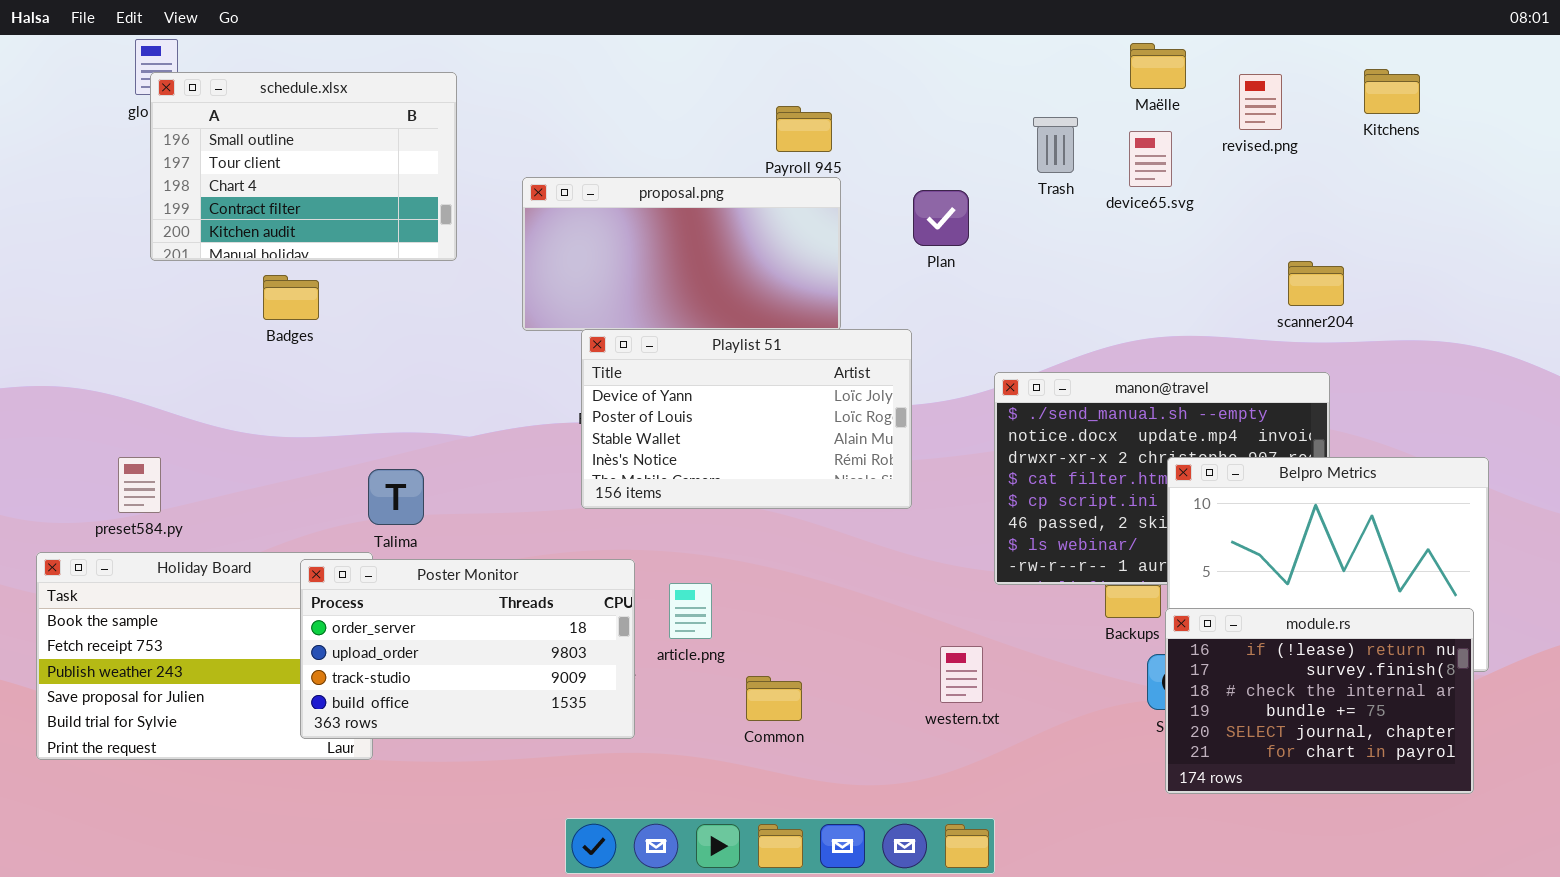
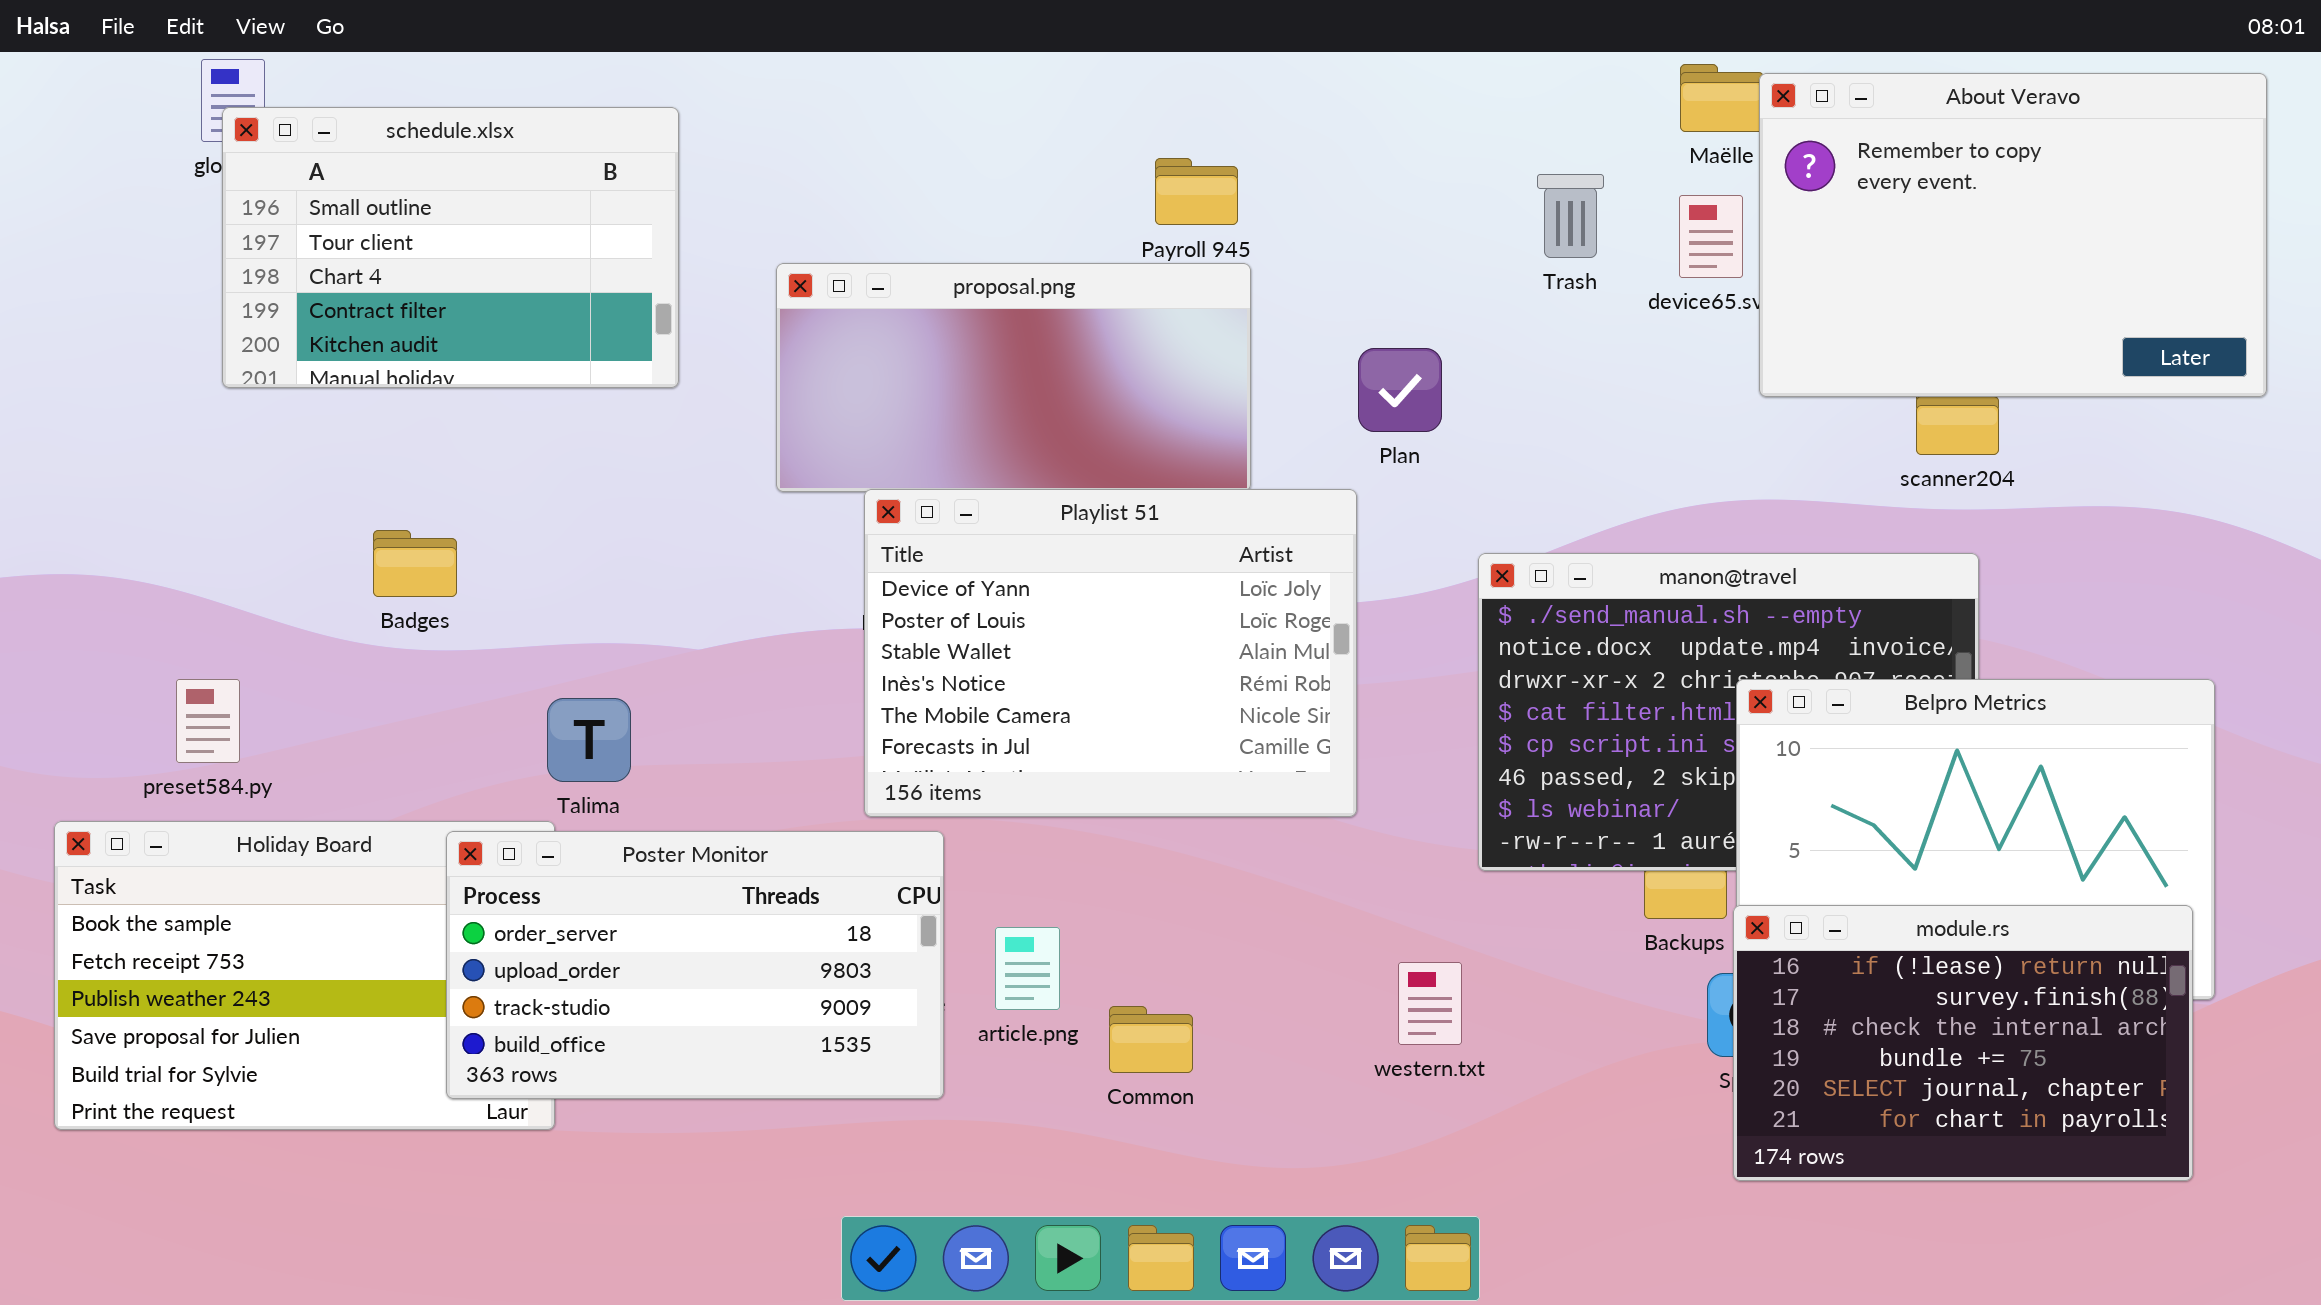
About Veravo: none -> [1759,73,2267,397], opened
Plan: [913,190,969,246] -> [1358,348,1442,432], moved
Badges: [263,275,319,320] -> [373,530,457,597], moved
Playlist 51: [581,329,912,509] -> [864,489,1357,817], resized
article.png: [669,583,712,639] -> [995,927,1060,1010], moved

